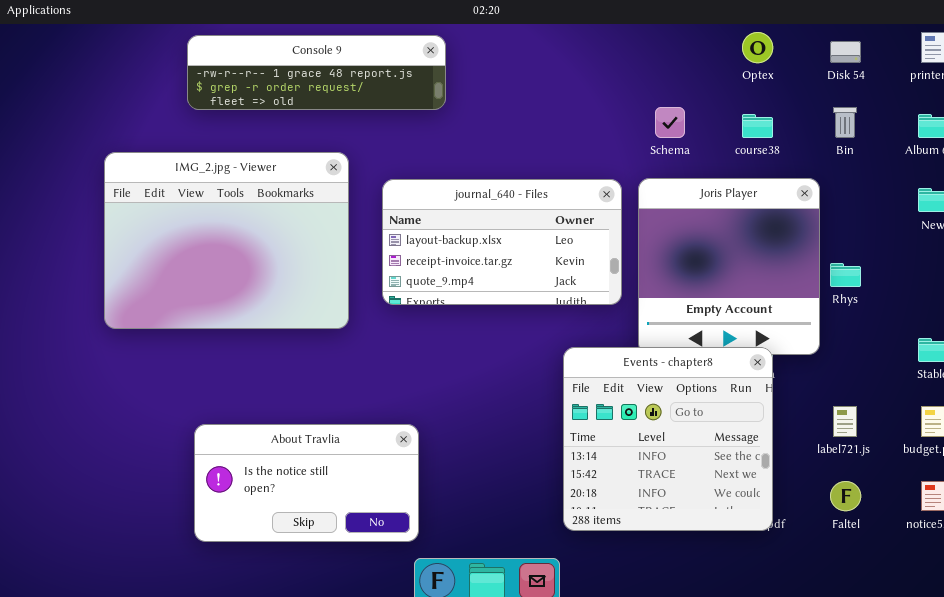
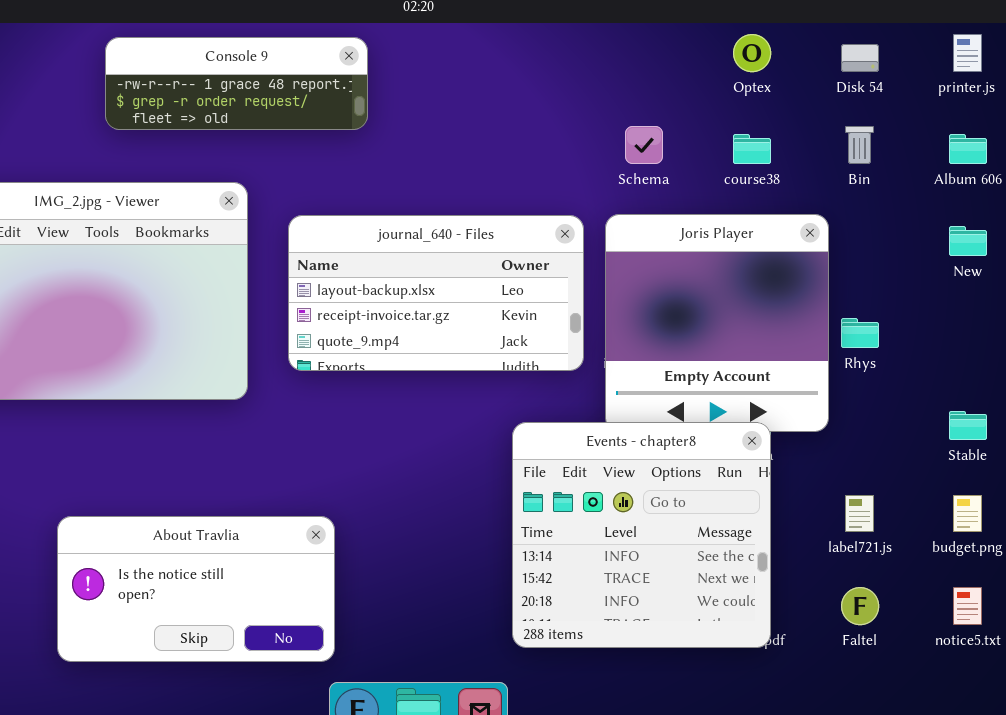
Console 9: [187,35,446,110] -> [105,37,368,130], resized

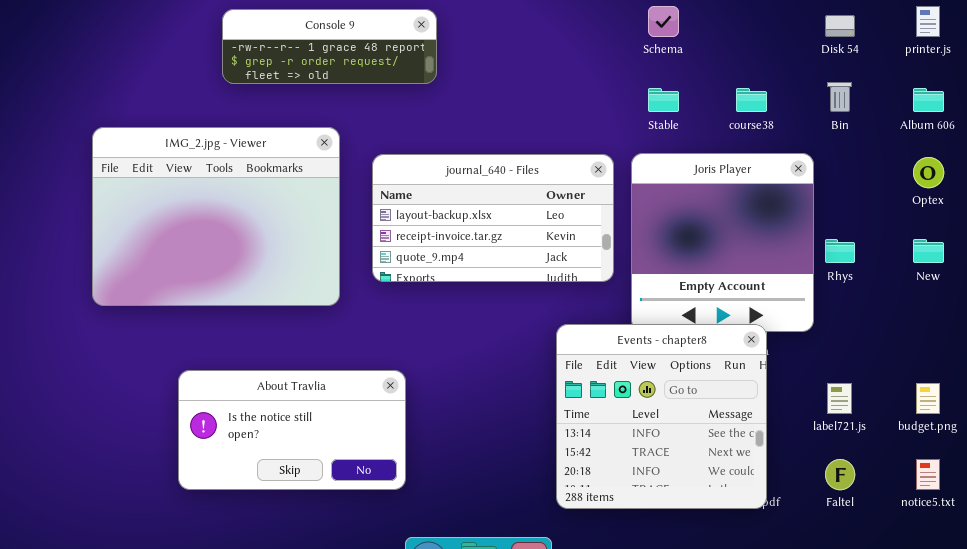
Optex: [733,34,771,72] -> [913,157,944,188], moved
Schema: [625,126,663,164] -> [648,6,679,37], moved
New: [949,226,987,256] -> [913,239,944,263], moved
Stable: [949,411,987,440] -> [648,88,679,112], moved
About Travlia: [57,516,335,662] -> [178,370,406,490], moved

